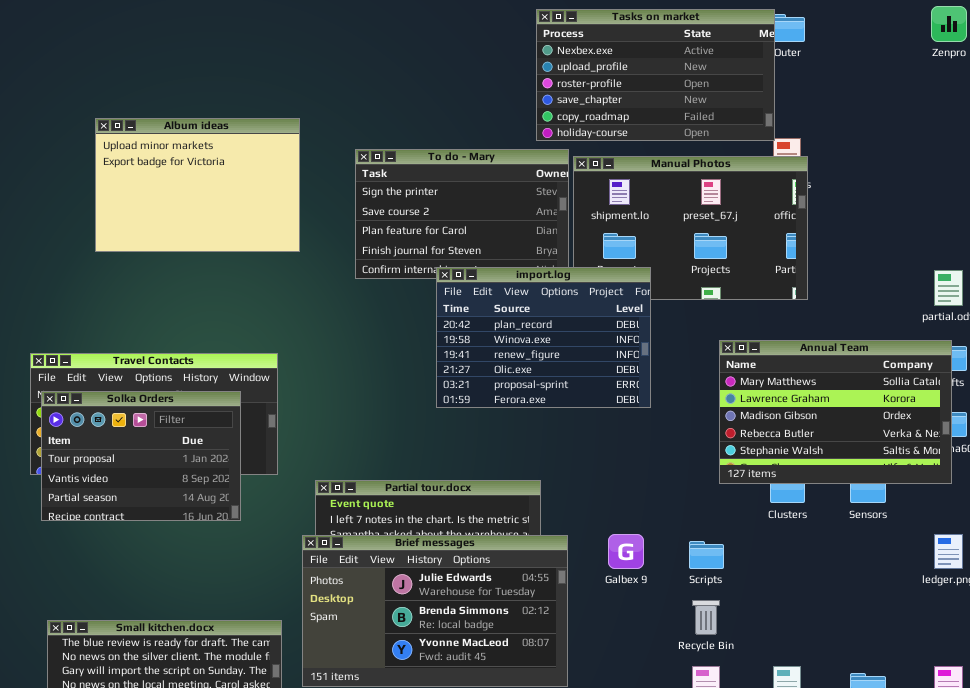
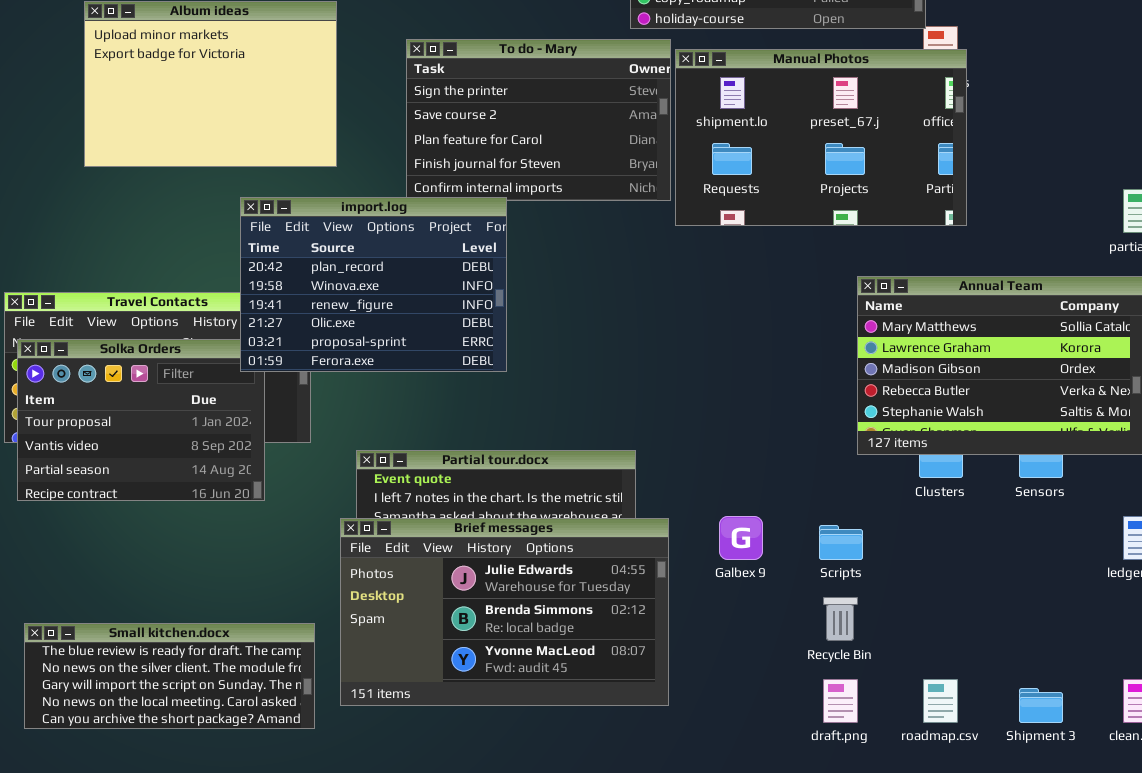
import.log: [436,267,651,408] -> [240,197,507,372], moved

